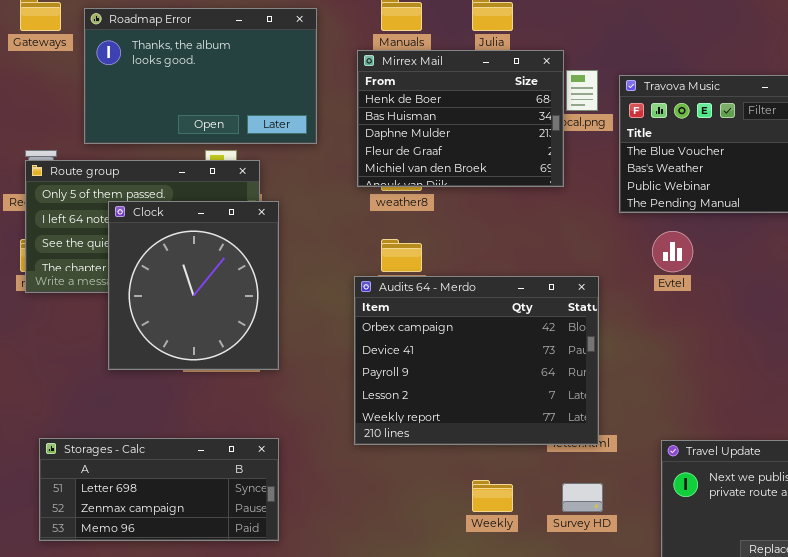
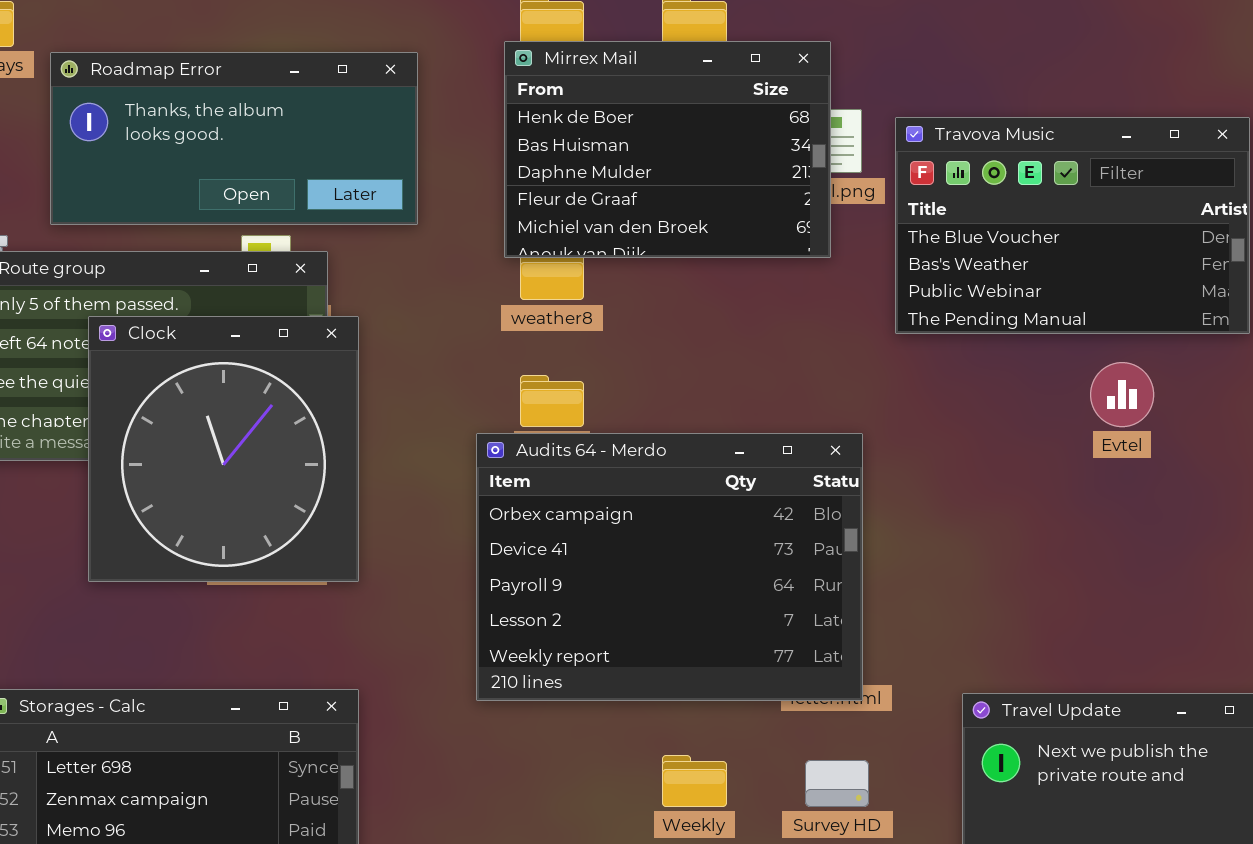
Roadmap Error: [84,8,317,144] -> [50,52,418,225], resized
Mirrex Mail: [357,50,564,187] -> [504,41,831,258], moved
Evtel: [652,231,693,272] -> [1090,362,1154,427], moved

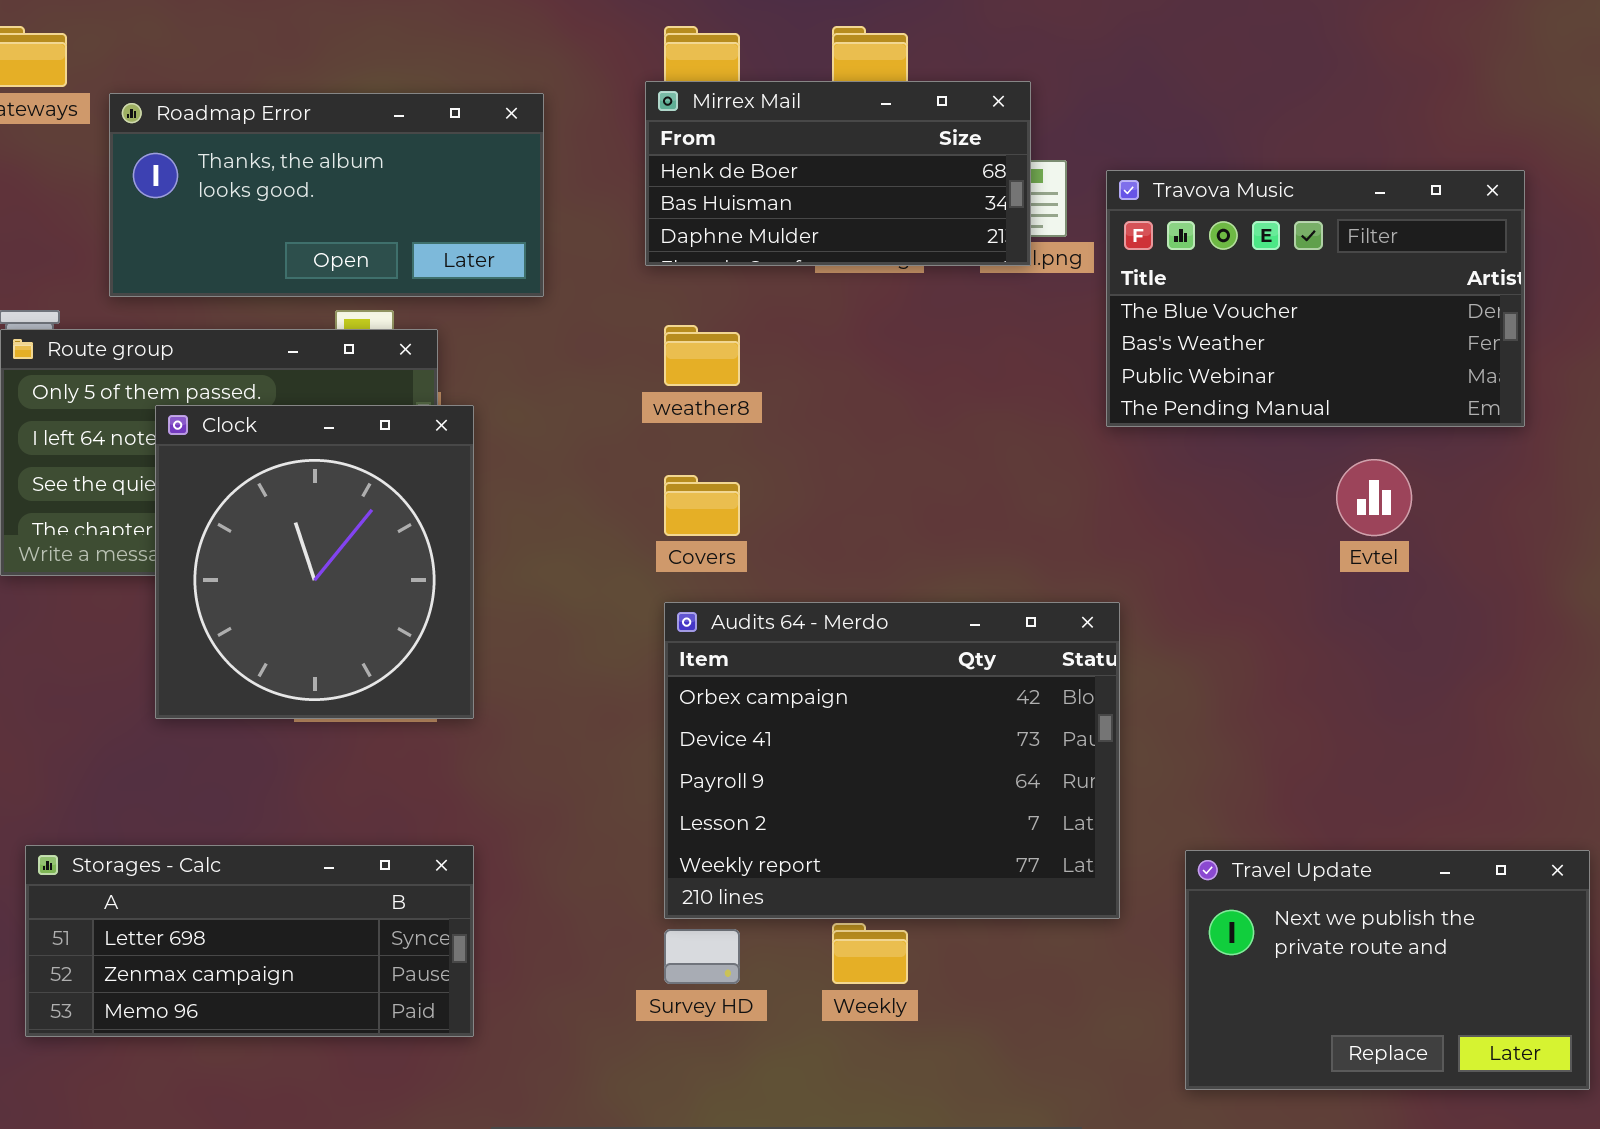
Mirrex Mail: [504,41,831,258] -> [645,81,1031,266], resized
Audits 64 - Merdo: [476,433,863,701] -> [664,602,1120,919], moved
Survey HD: [805,760,869,807] -> [664,929,740,984], moved

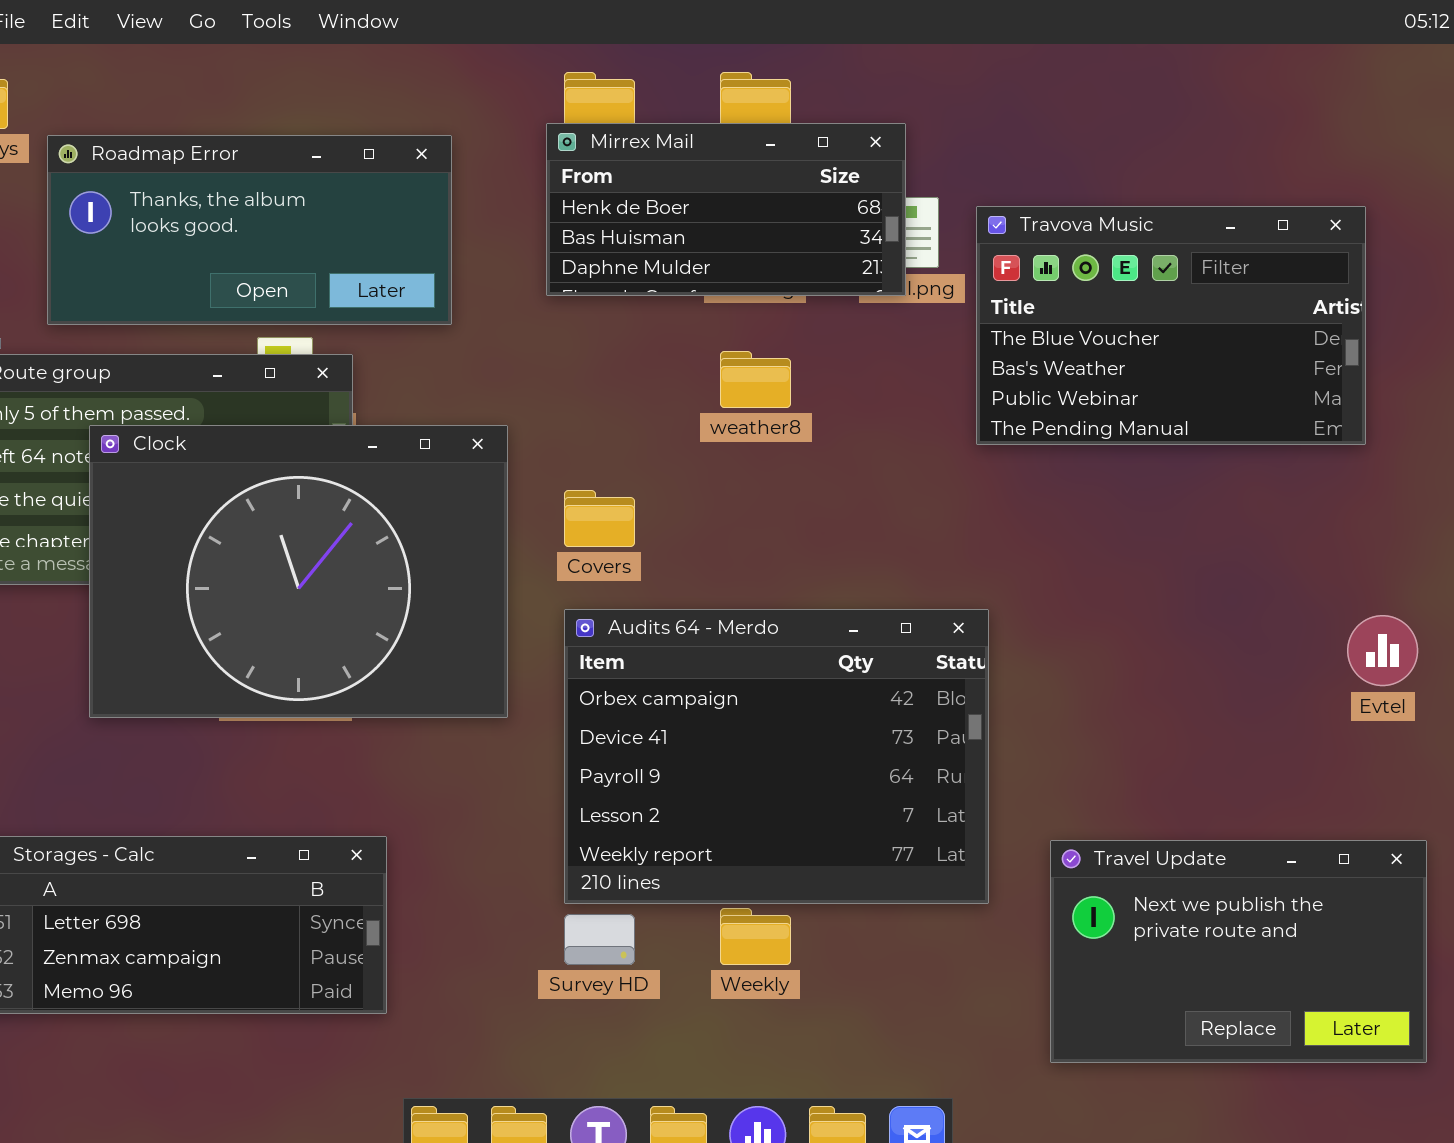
weather8: [664,325,740,386] -> [720,351,791,408], moved
Clock: [155,405,474,719] -> [89,425,508,718], resized
Evtel: [1336,459,1412,536] -> [1347,615,1418,686], moved

